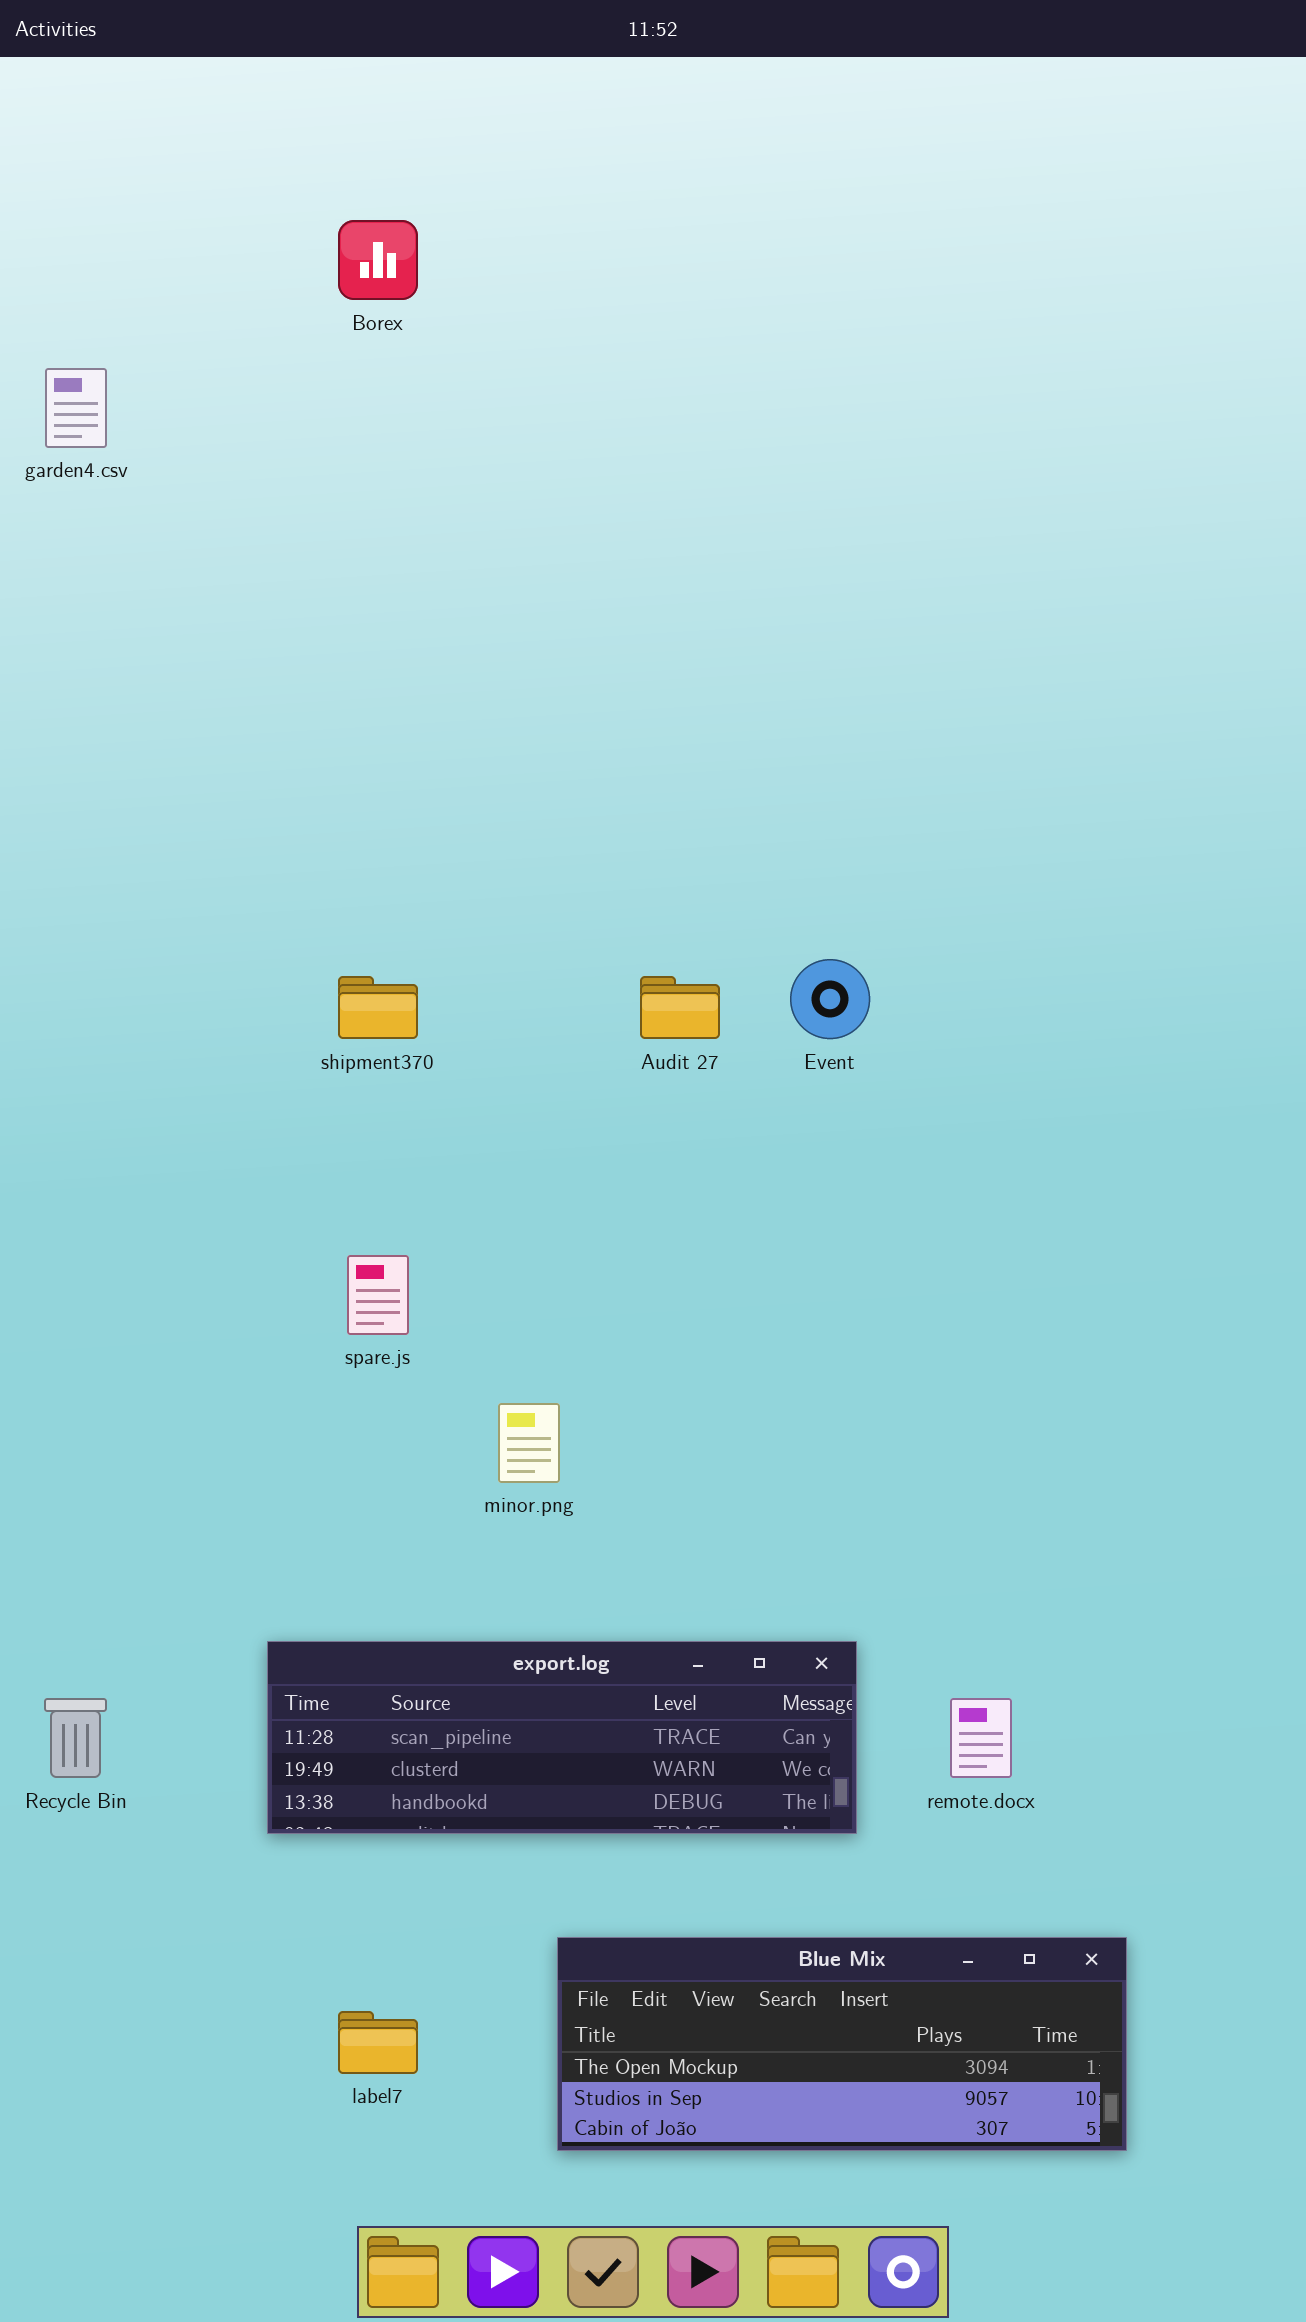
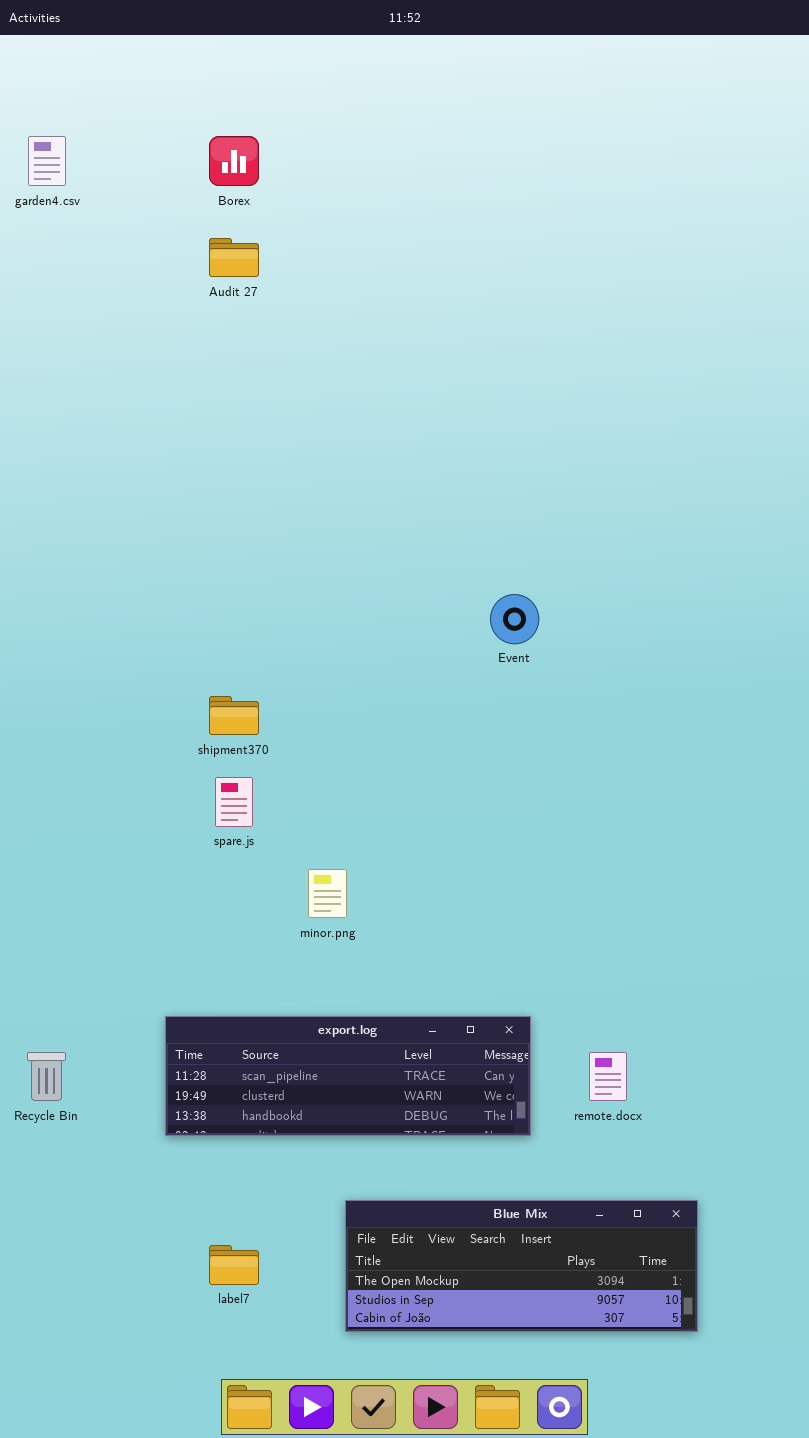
garden4.csv: [45,368,107,448] -> [28,136,66,186], moved
shipment370: [338,976,418,1039] -> [209,696,259,735], moved
Audit 27: [640,976,720,1039] -> [209,238,259,277], moved

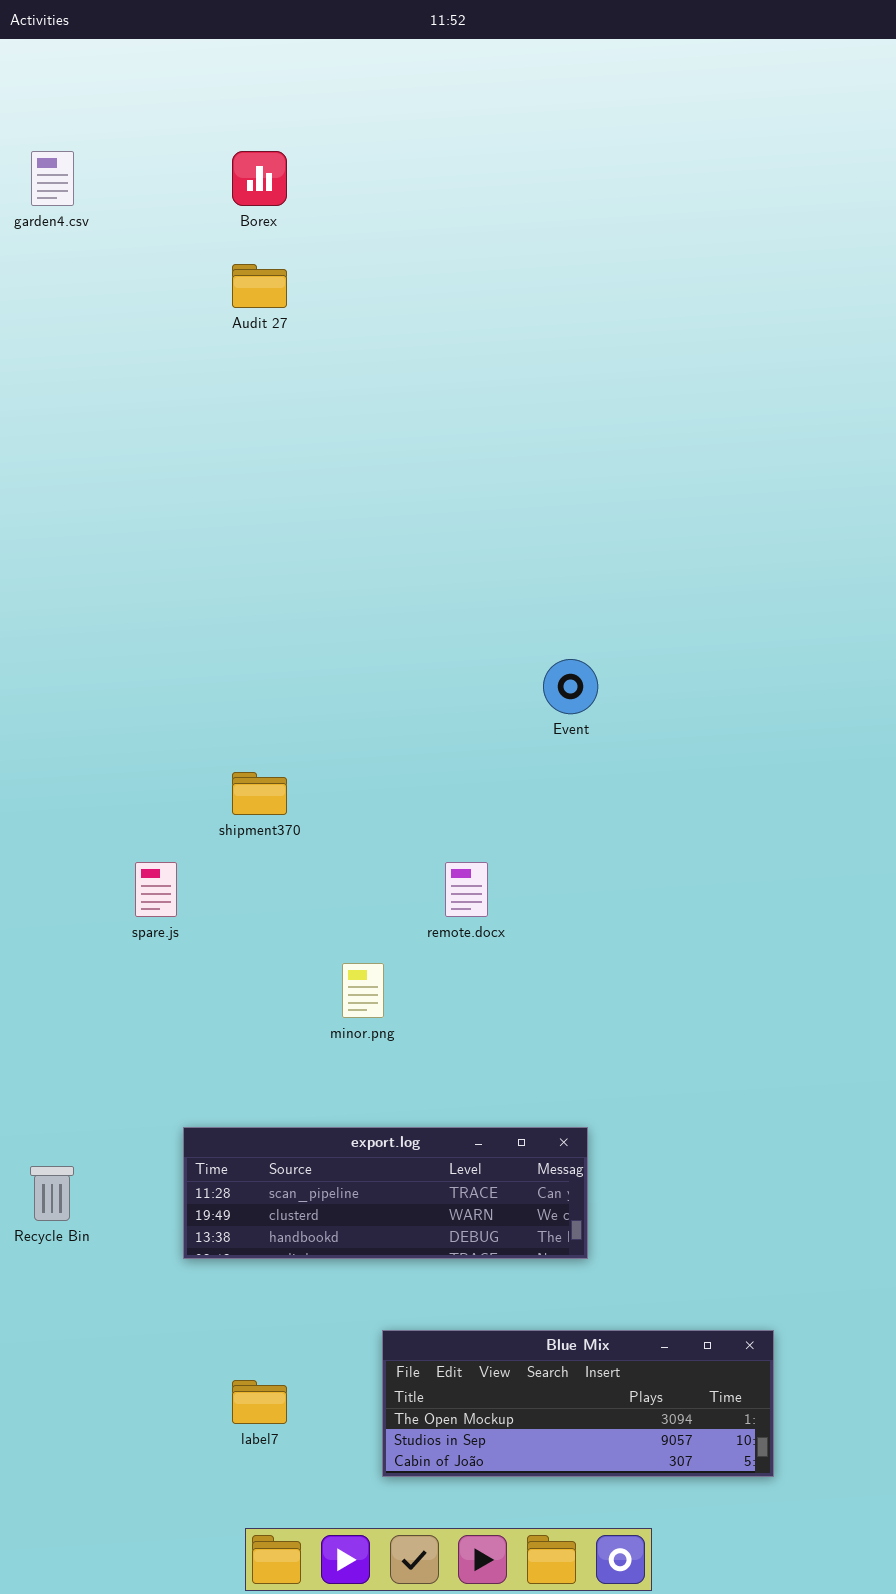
spare.js: [215,777,253,827] -> [135,862,177,917], moved
remote.docx: [589,1052,627,1101] -> [445,862,488,917], moved

